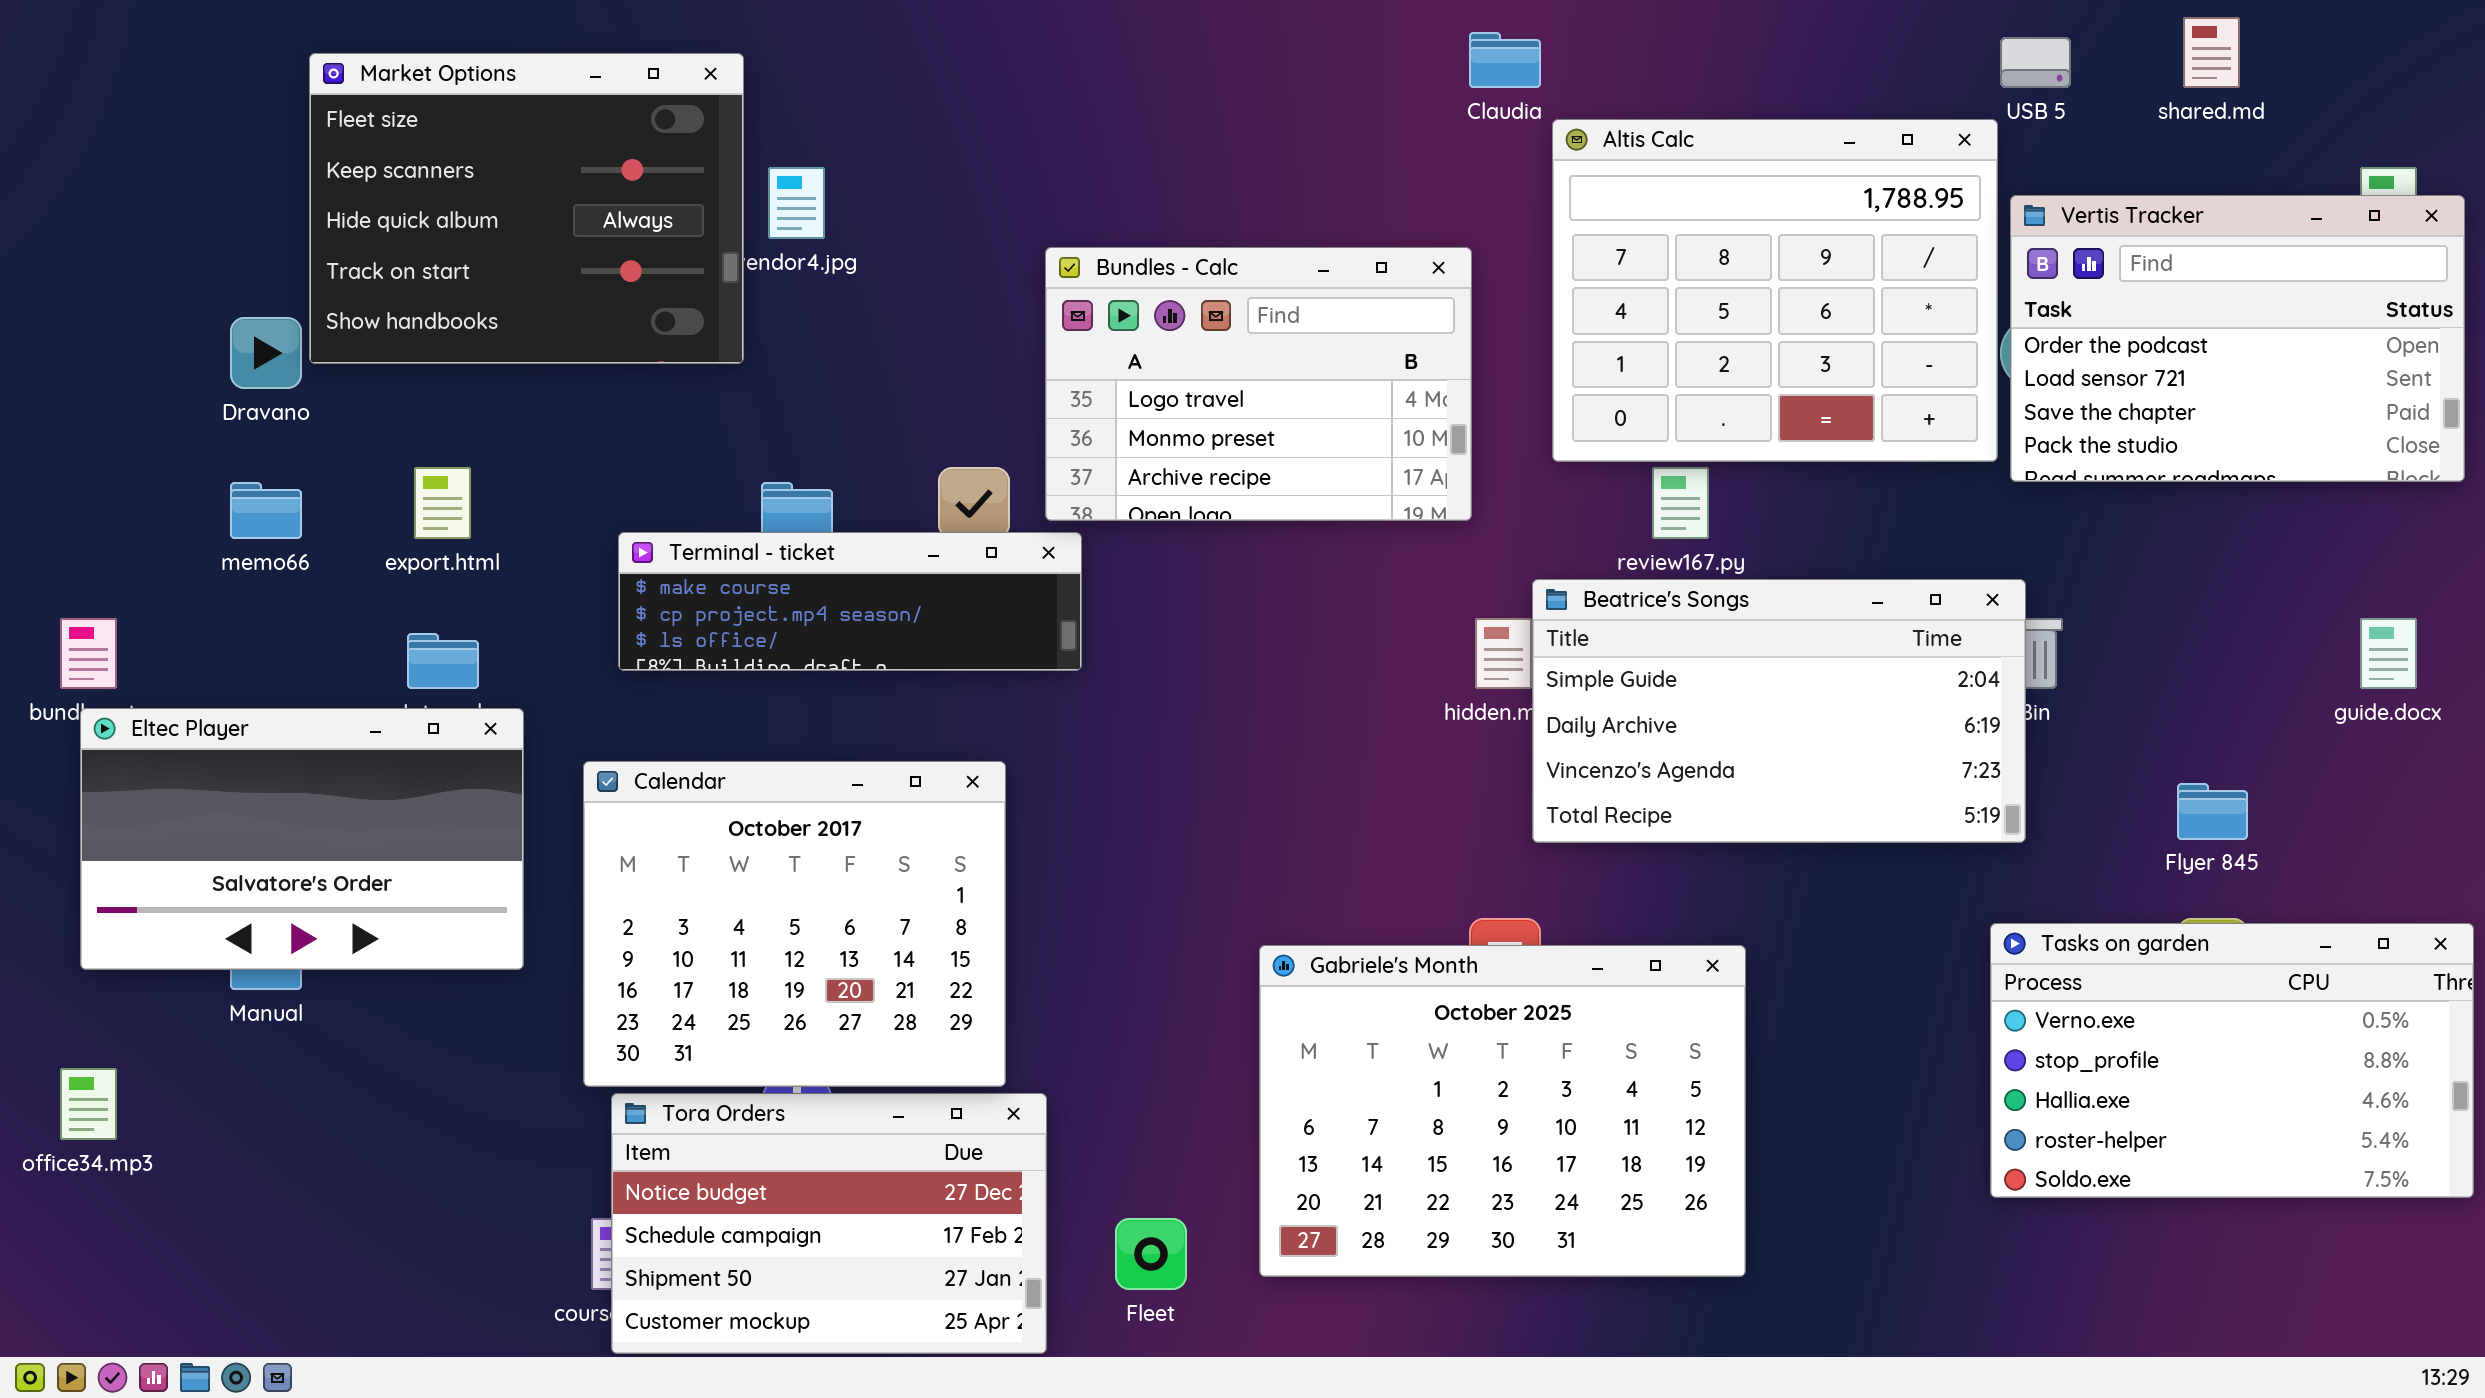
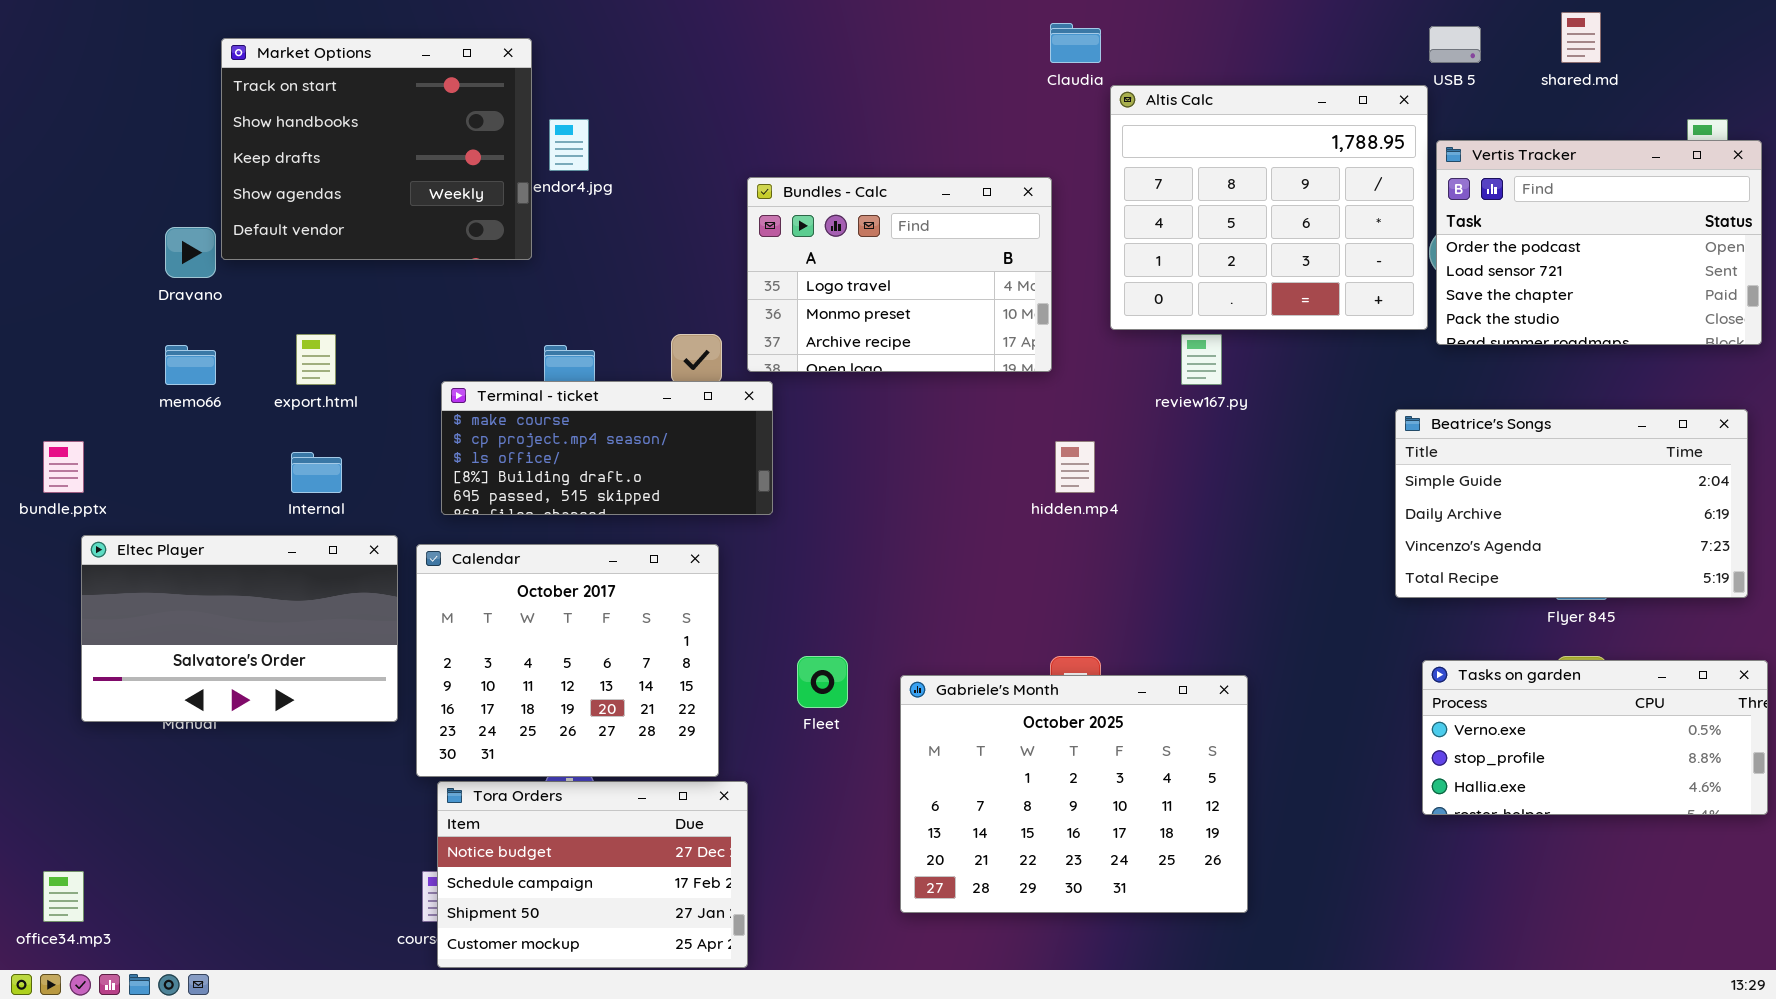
Market Options: [309,53,744,364] -> [221,38,532,260], scrolled down 3 rows
Terminal - ticket: [618,532,1082,671] -> [441,381,773,515], resized
Beatrice's Songs: [1532,579,2026,843] -> [1395,409,1748,598], moved
Eltec Player: [80,708,524,970] -> [81,535,398,722], moved
Tasks on garden: [1990,923,2474,1198] -> [1422,660,1768,815], resized
office34.mp3: [60,1068,117,1140] -> [43,871,84,922], moved
Fleet: [1115,1218,1187,1290] -> [797,656,848,708], moved

